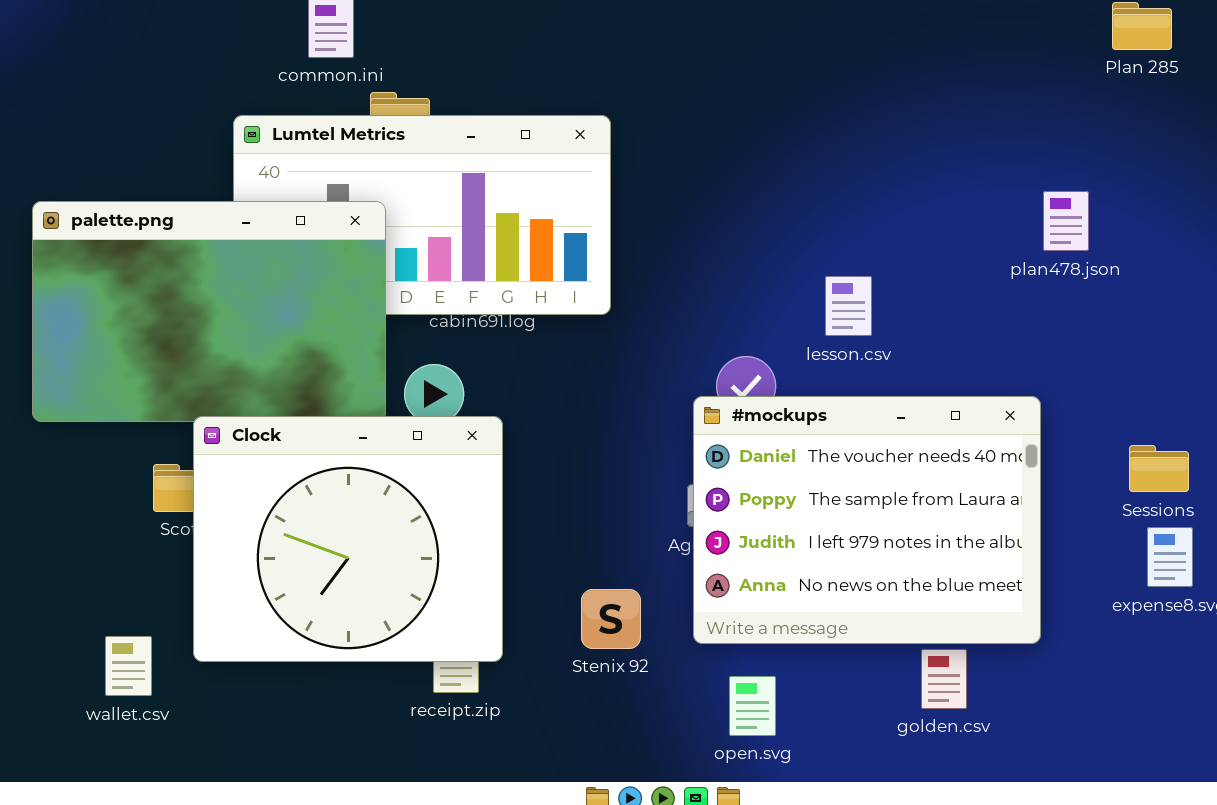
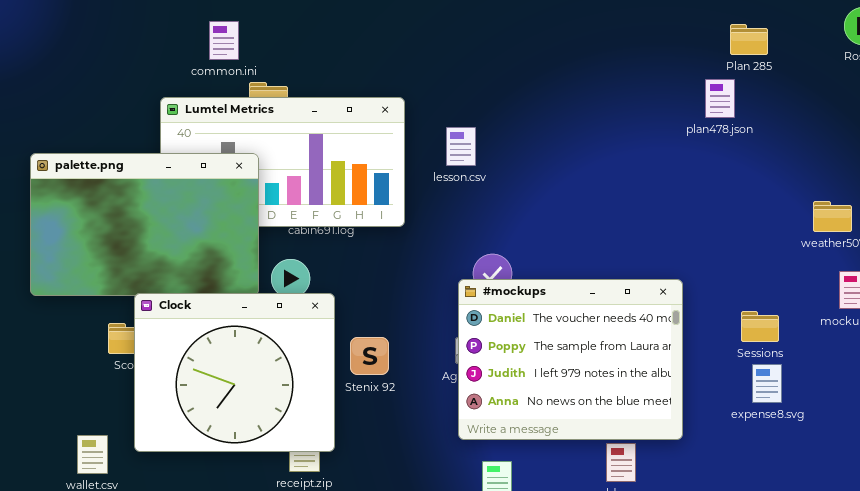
plan478.json: [1043,191,1089,251] -> [705,79,735,118], moved
lesson.csv: [825,276,872,336] -> [446,127,476,166], moved
Stenix 92: [581,589,641,649] -> [350,337,389,375], moved

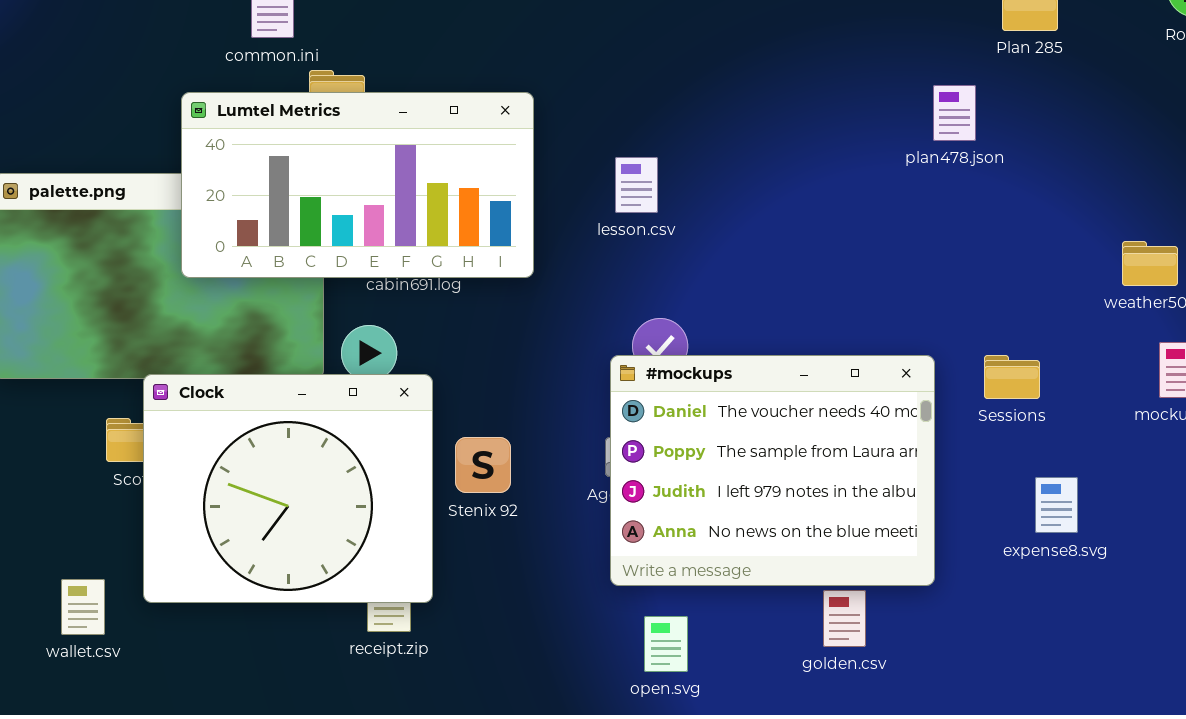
plan478.json: [705,79,735,118] -> [933,85,976,141], moved
Lumtel Metrics: [160,97,405,227] -> [181,92,534,278], raised
lesson.csv: [446,127,476,166] -> [615,157,658,213], moved
Sessions: [741,311,779,342] -> [984,355,1040,399], moved

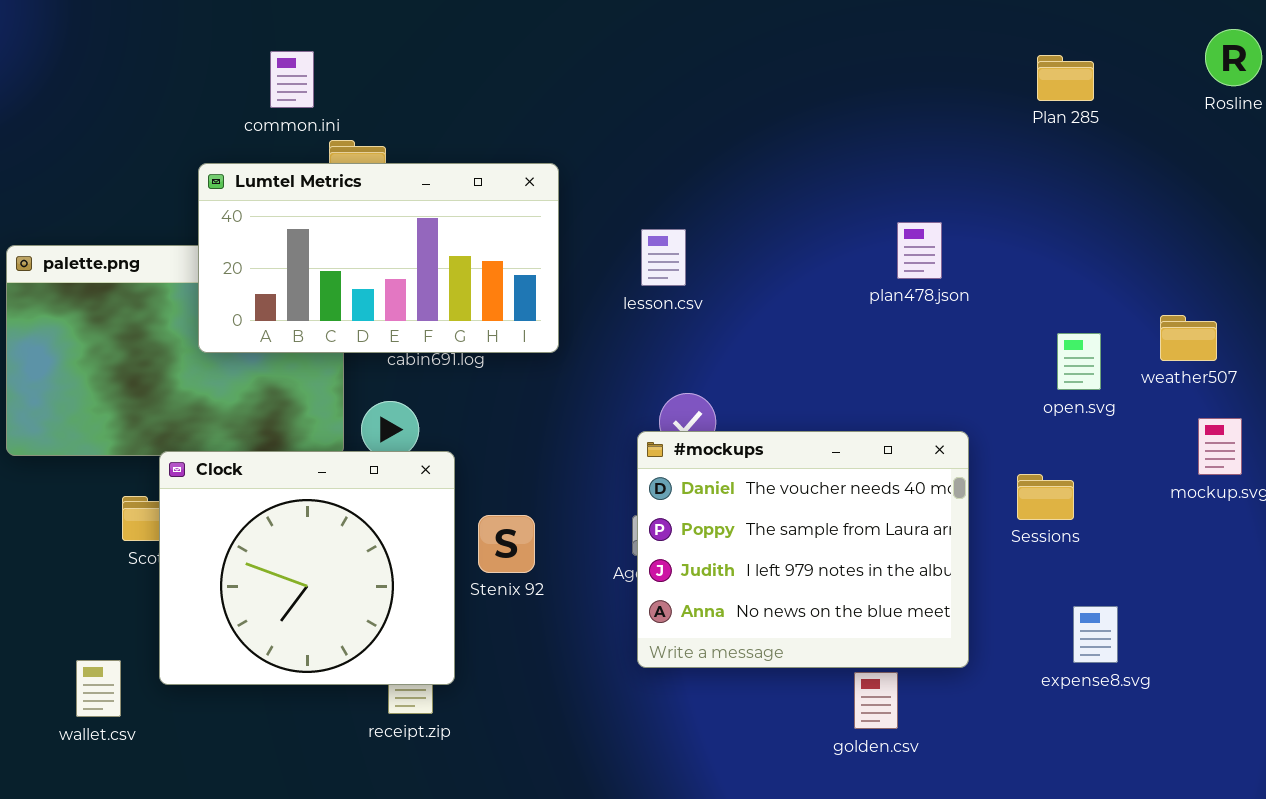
plan478.json: [933,85,976,141] -> [897,222,942,279], moved
Sessions: [984,355,1040,399] -> [1017,474,1074,520], moved
expense8.svg: [1035,477,1078,533] -> [1073,606,1118,663], moved
open.svg: [644,616,688,672] -> [1057,333,1101,390], moved

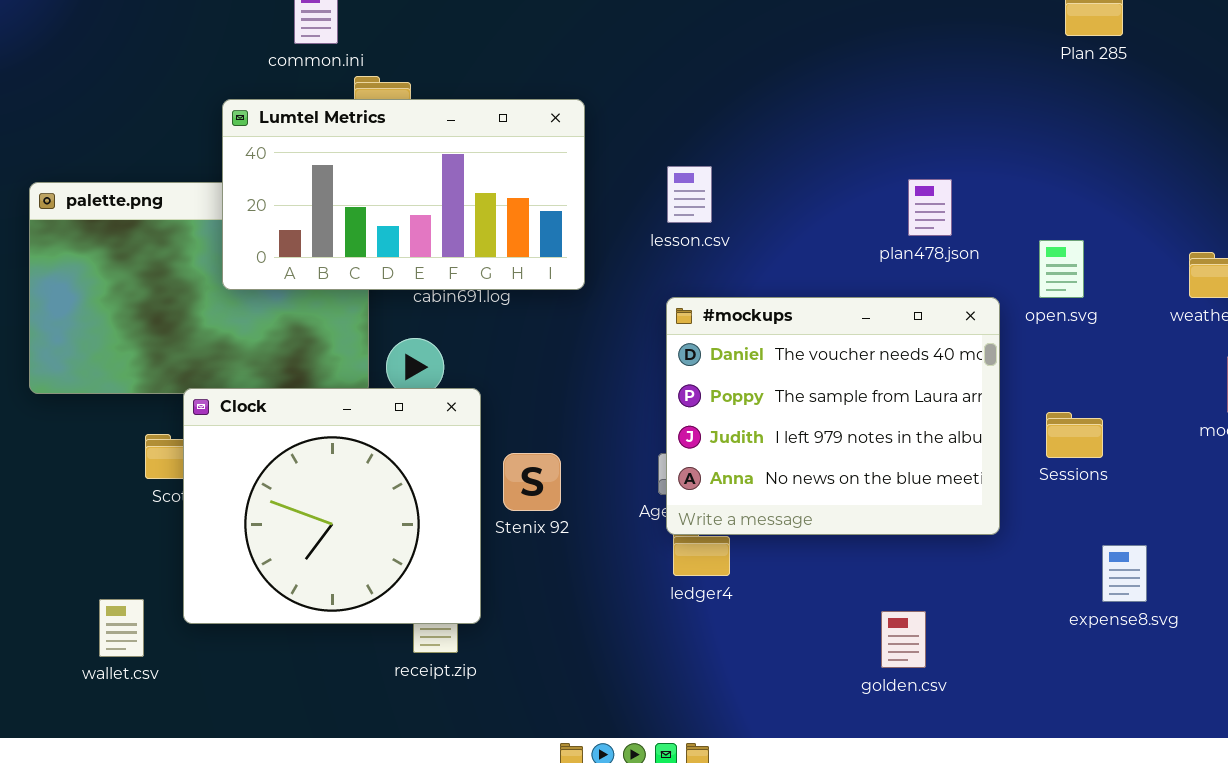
plan478.json: [897,222,942,279] -> [908,179,952,236], moved
open.svg: [1057,333,1101,390] -> [1039,240,1084,298], moved
#mockups: [637,431,969,668] -> [666,297,1000,535], moved

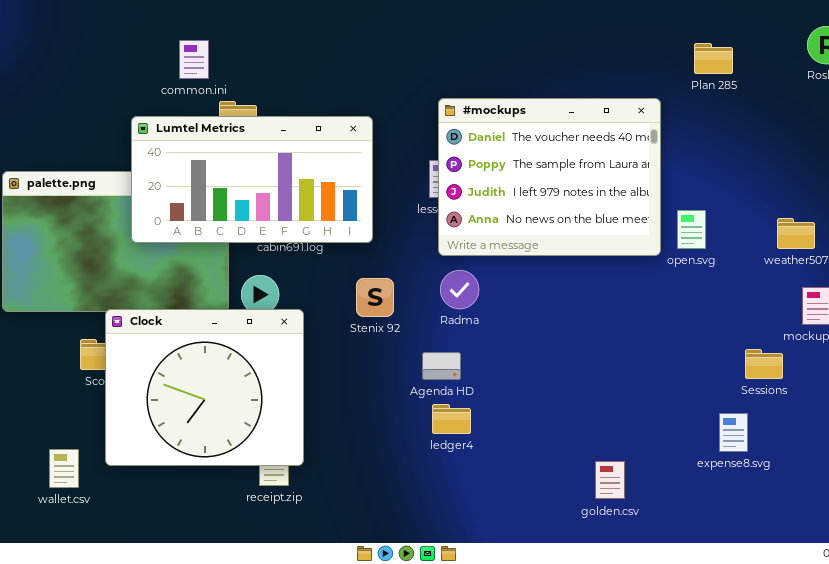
#mockups: [666,297,1000,535] -> [438,98,661,256], moved
Sessions: [1046,412,1103,458] -> [745,349,783,379], moved
Stenix 92: [503,453,561,511] -> [356,278,394,317], moved
golden.csv: [881,611,926,668] -> [595,461,625,499], moved

